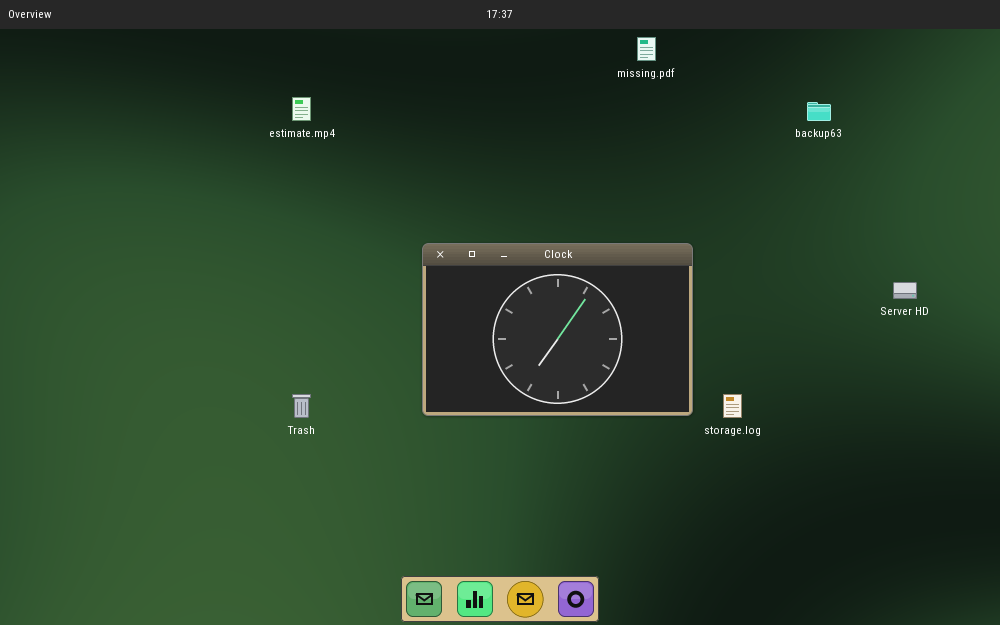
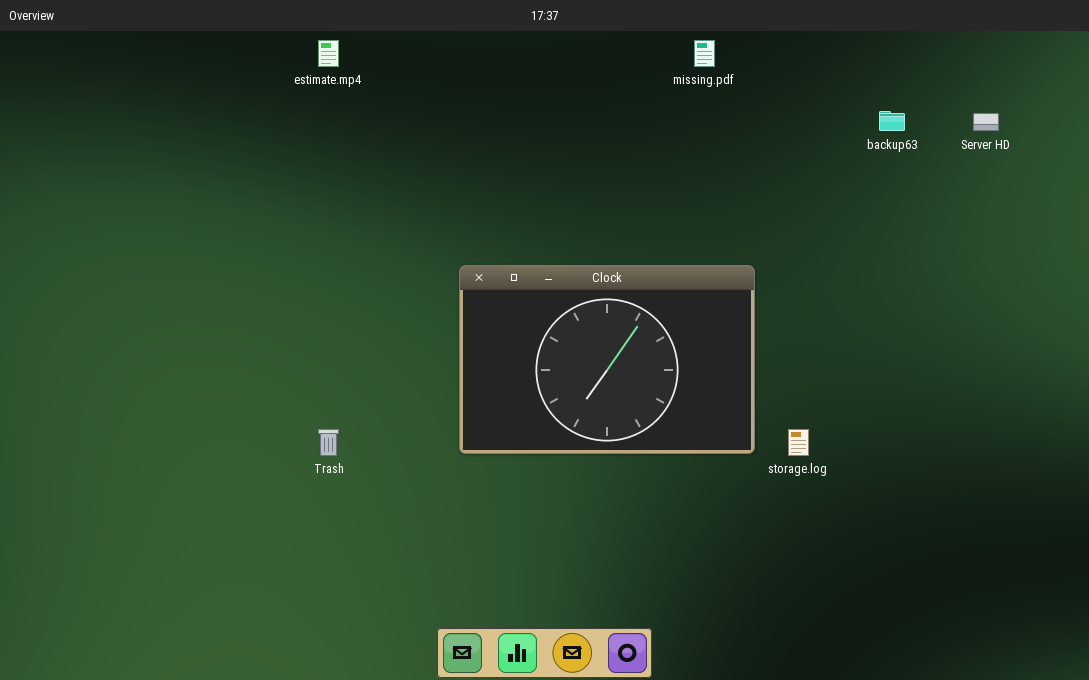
estimate.mp4: [292,97,311,121] -> [318,40,339,67], moved
Server HD: [893,282,917,299] -> [973,113,999,131], moved

